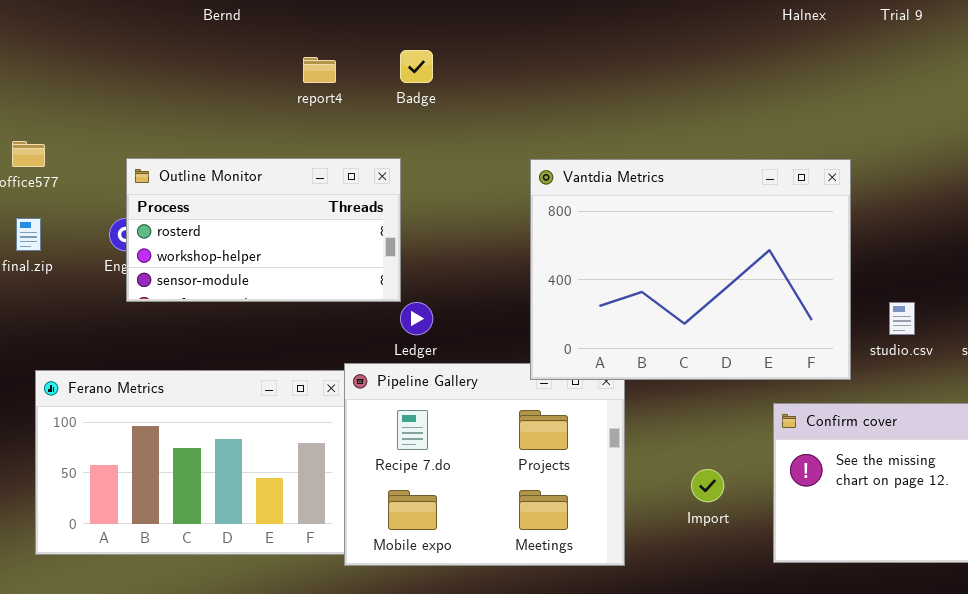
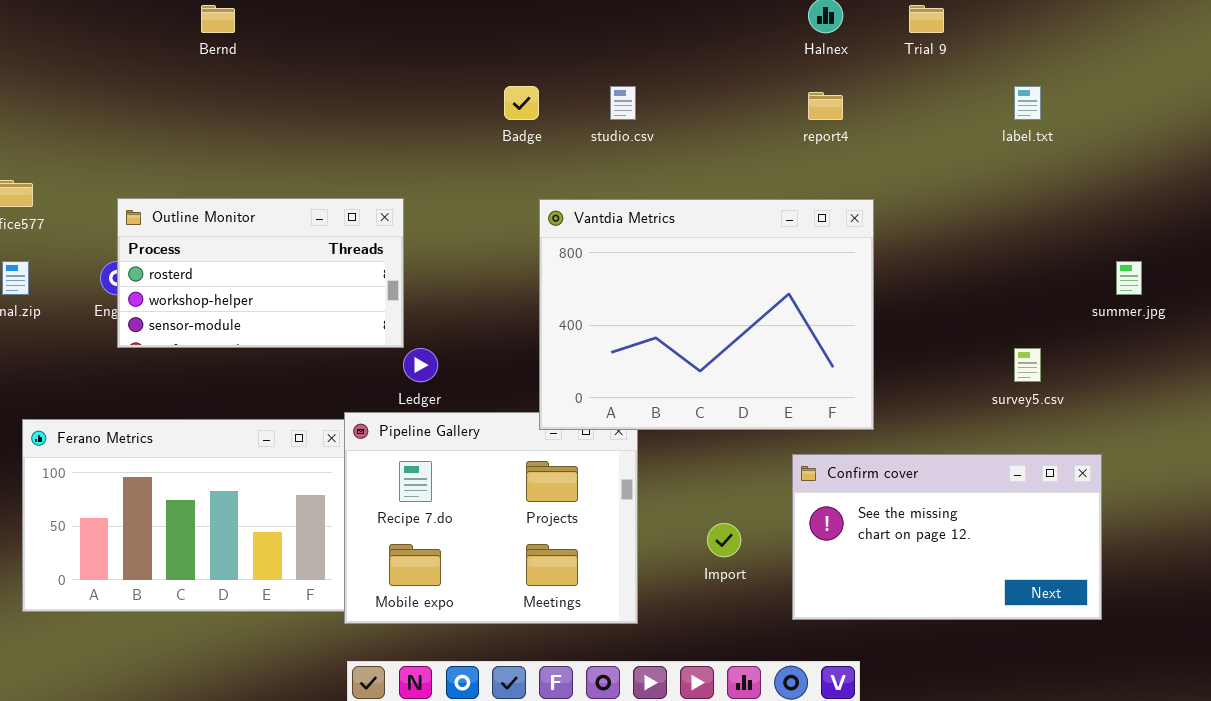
Badge: [400,50,433,83] -> [504,86,539,120], moved
report4: [303,57,336,83] -> [808,92,843,120], moved
studio.csv: [889,302,915,335] -> [610,86,636,120], moved

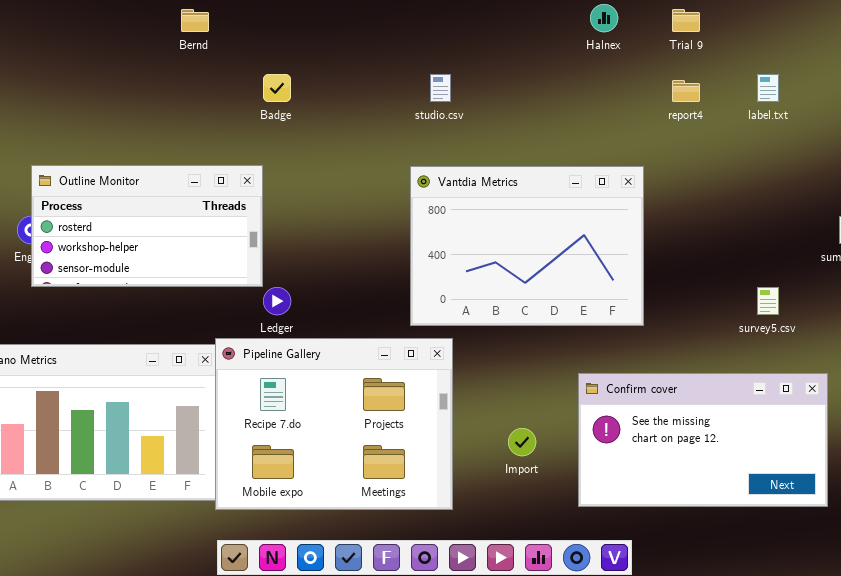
Bernd: [201,5,235,33] -> [181,9,209,32], moved
Badge: [504,86,539,120] -> [263,74,291,102], moved
report4: [808,92,843,120] -> [672,80,700,102], moved
Vantdia Metrics: [539,199,874,430] -> [410,166,644,326], resized

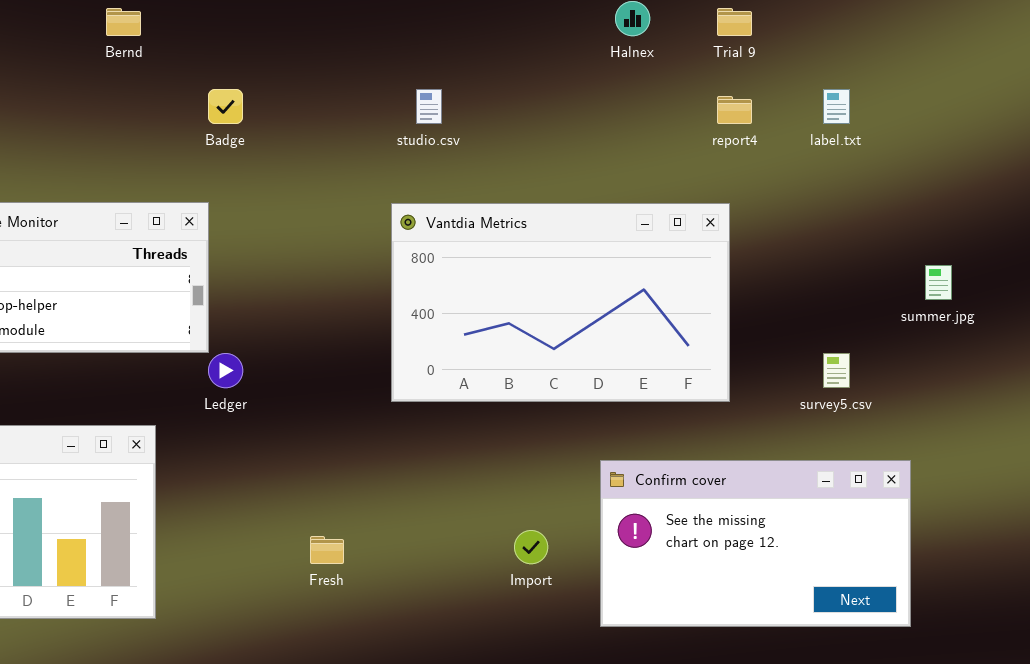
Vantdia Metrics: [410,166,644,326] -> [391,203,730,402], resized
Pipeline Gallery: [215,338,453,510] -> none, closed

